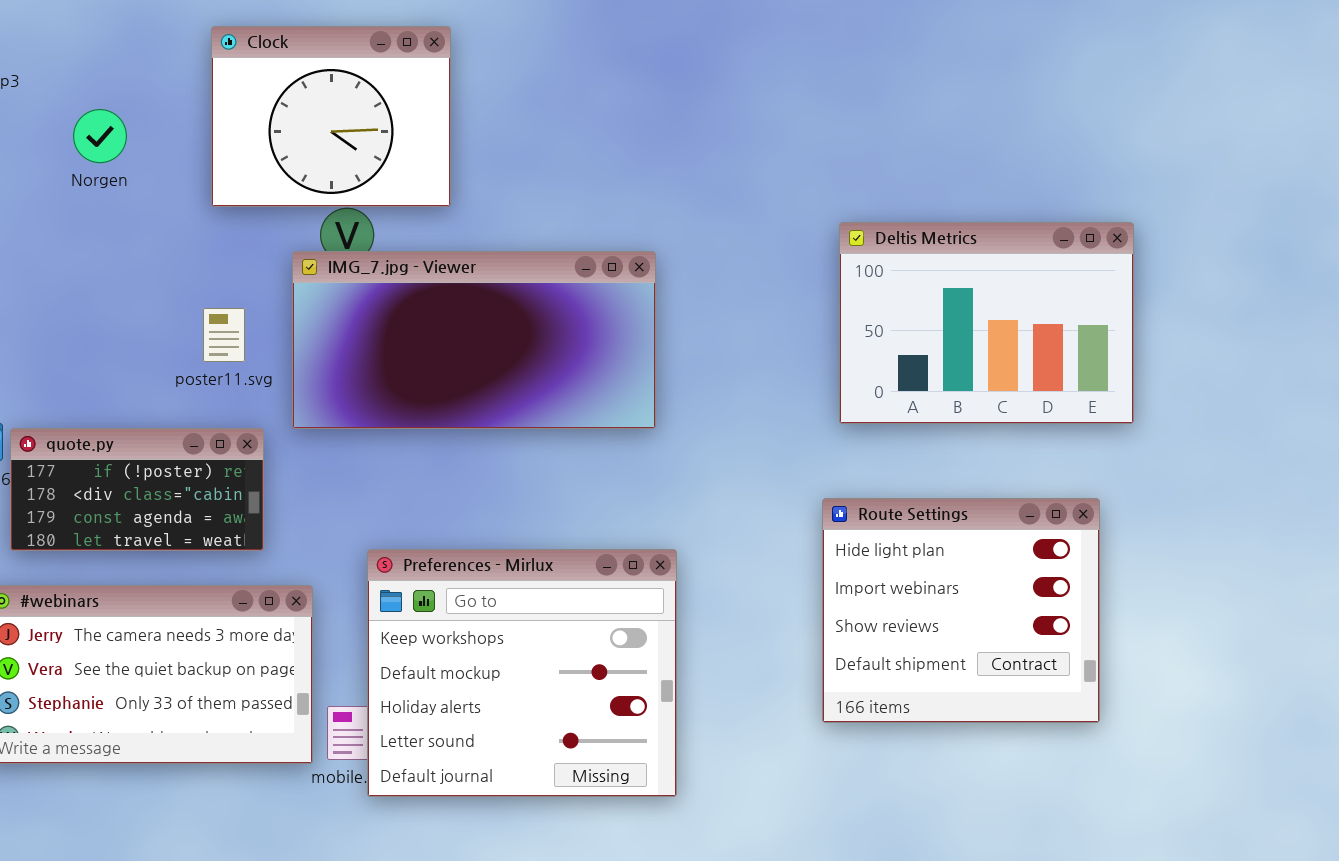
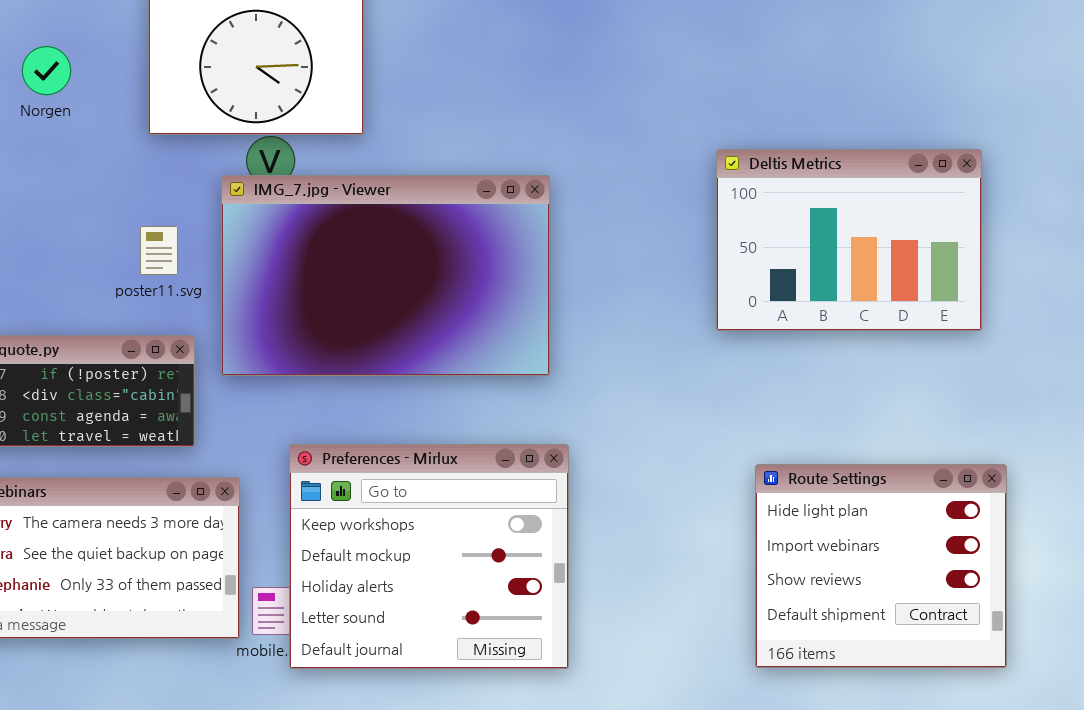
IMG_7.jpg - Viewer: [292,251,656,429] -> [221,175,550,376], resized
Route Settings: [822,498,1100,723] -> [755,464,1007,668], moved

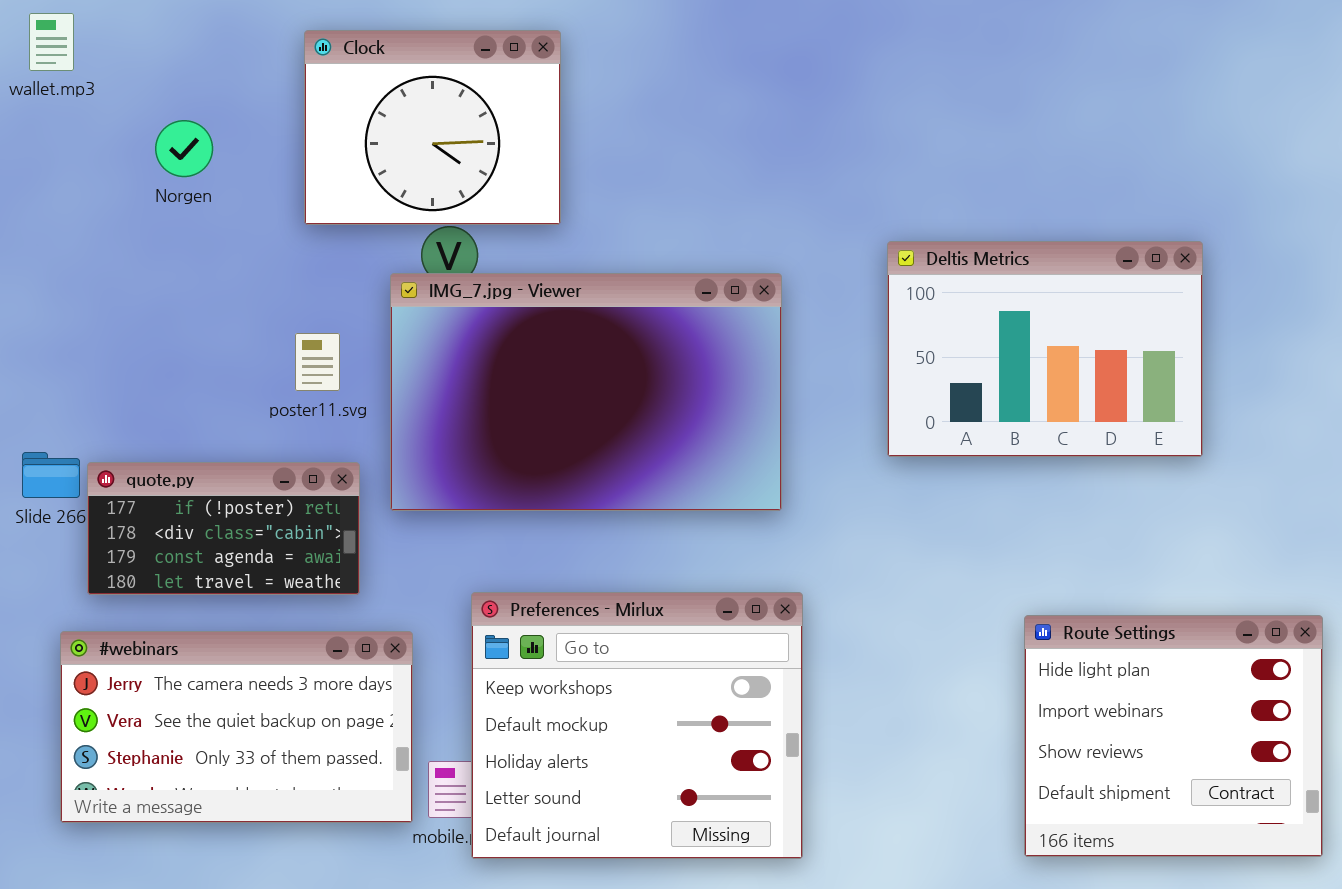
Deltis Metrics: [716,149,982,331] -> [887,241,1203,457], moved

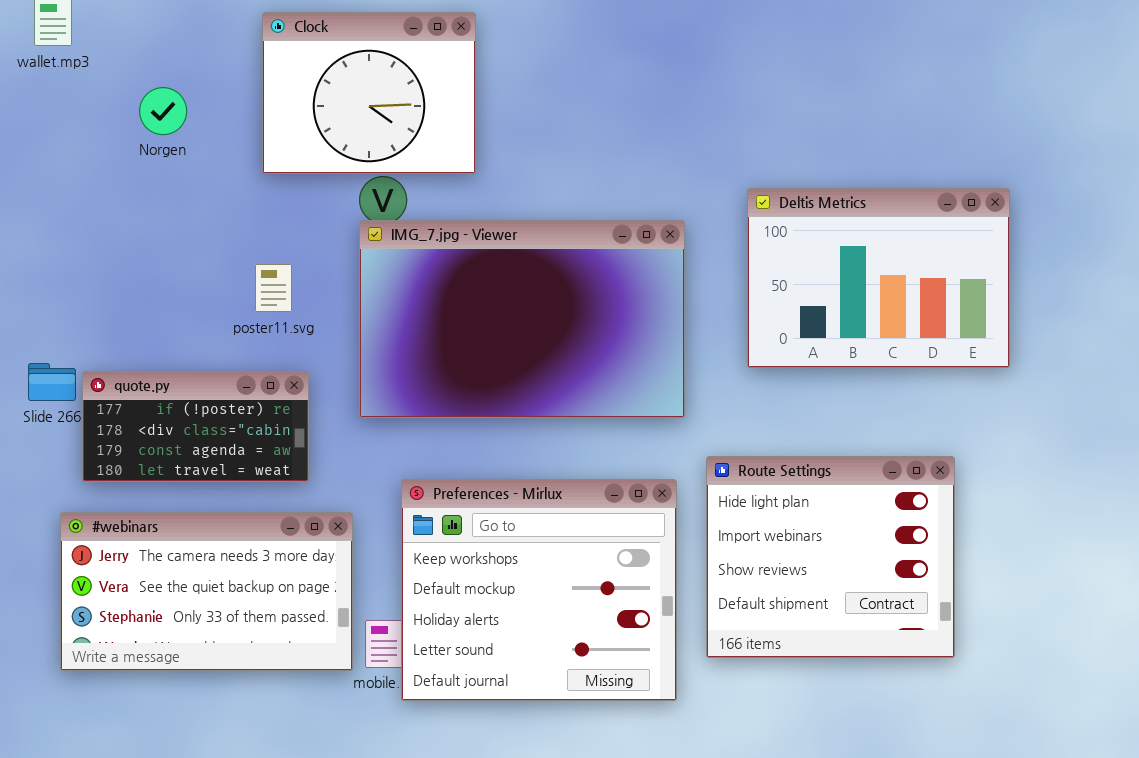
IMG_7.jpg - Viewer: [390,273,782,511] -> [359,220,685,418], moved
Route Settings: [1024,615,1323,857] -> [706,456,955,658], moved

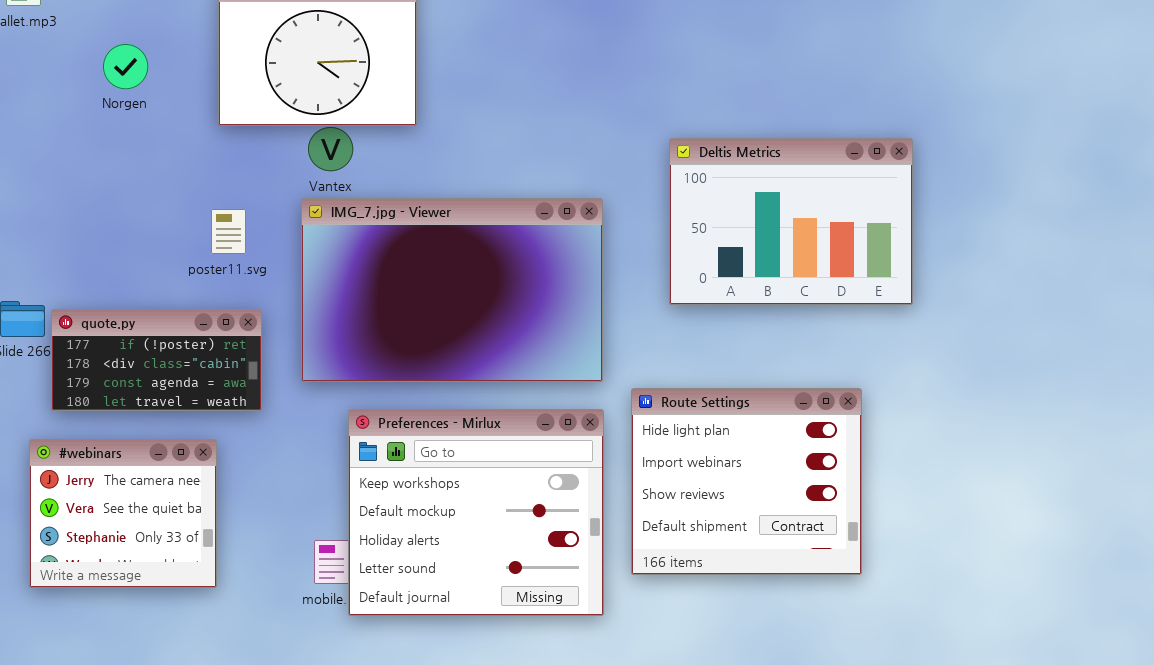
IMG_7.jpg - Viewer: [359,220,685,418] -> [301,198,603,382], moved
#webinars: [60,512,353,671] -> [29,439,217,588], resized

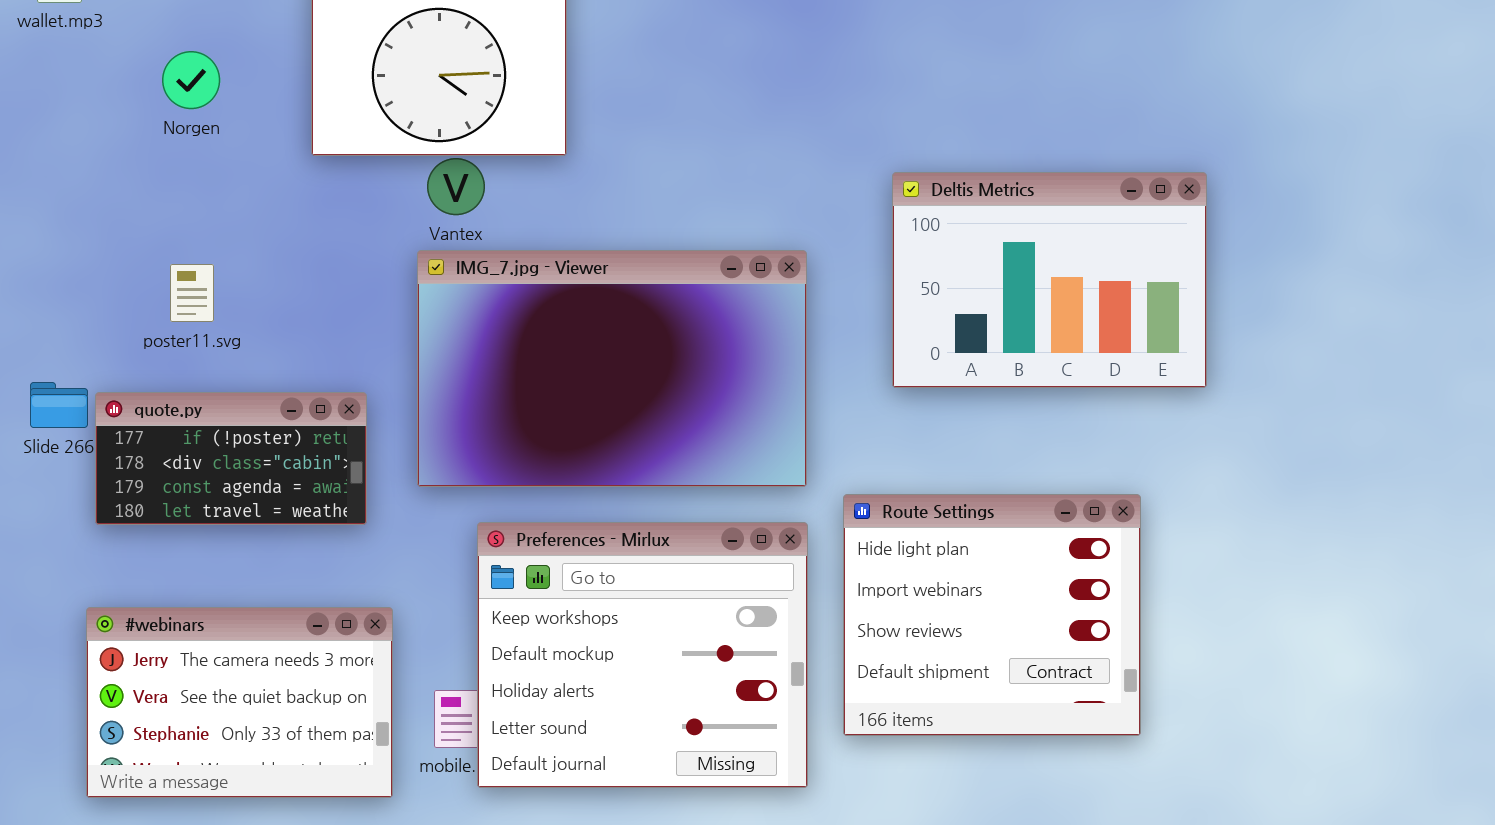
poster11.svg: [211,209,246,254] -> [170,264,214,322], moved
#webinars: [29,439,217,588] -> [86,607,393,798], moved, resized

